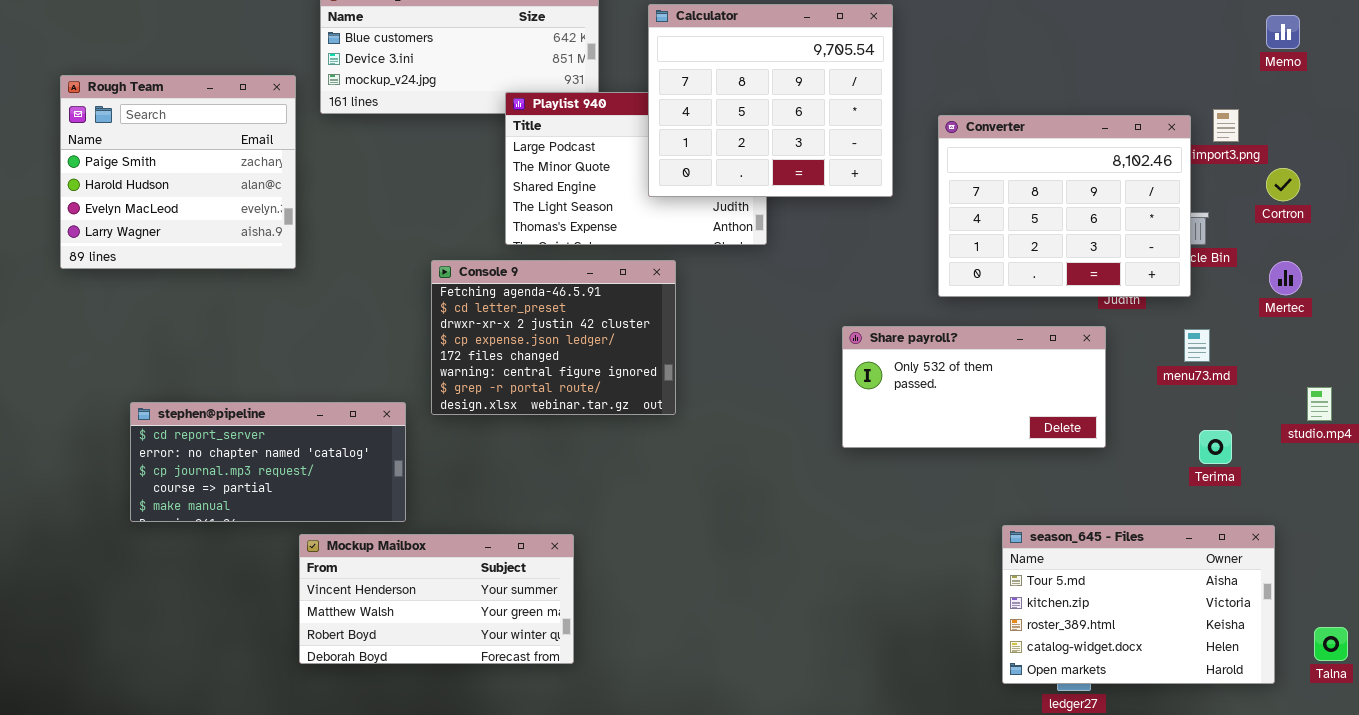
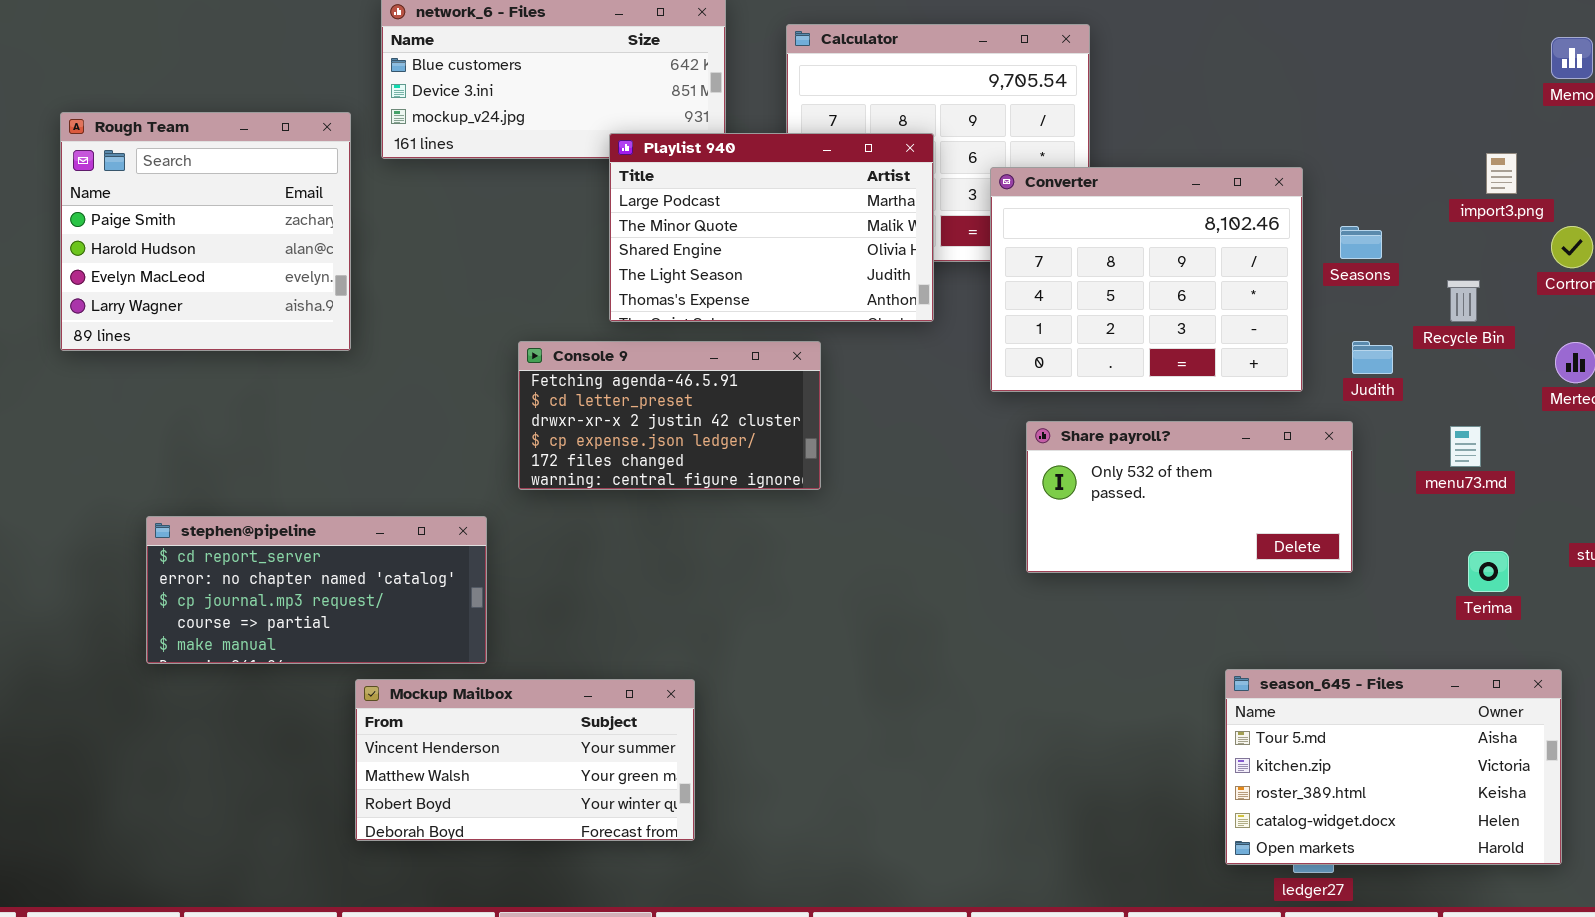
Playlist 940: [505,92,767,245] -> [609,133,934,322], raised
Converter: [938,115,1191,297] -> [990,167,1303,392], moved
Console 9: [431,260,676,415] -> [518,341,821,490], resized

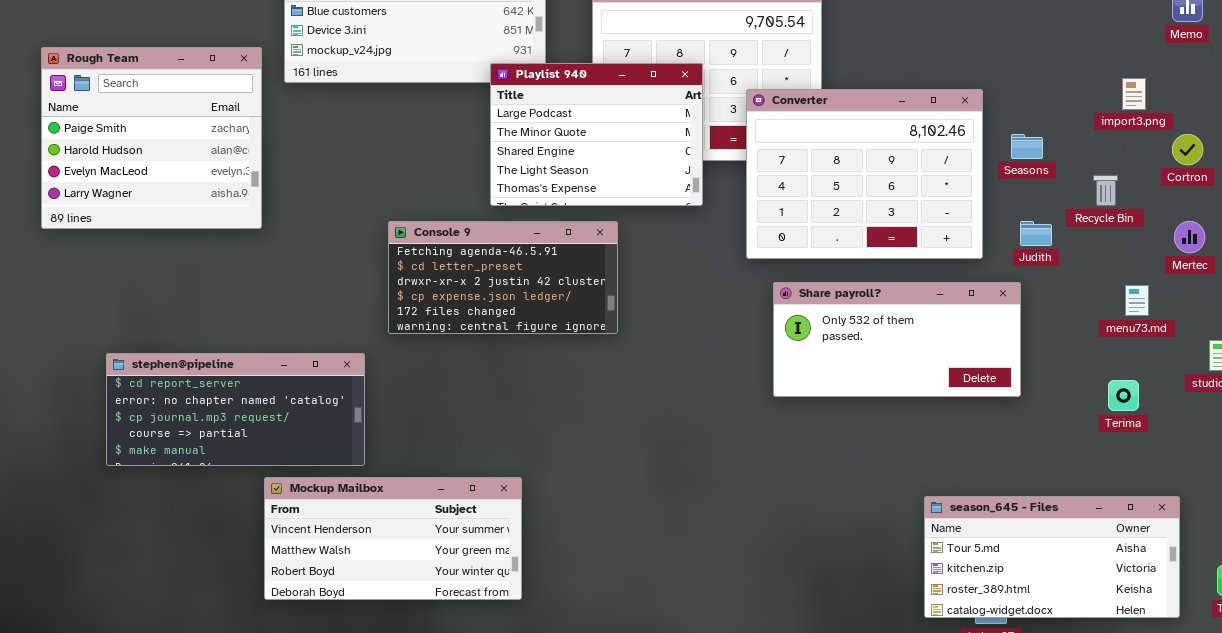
Playlist 940: [609,133,934,322] -> [490,63,703,206], resized
menu73.md: [1450,426,1481,467] -> [1125,285,1149,316], moved
season_645 - Files: [1225,669,1562,865] -> [924,496,1180,618], resized

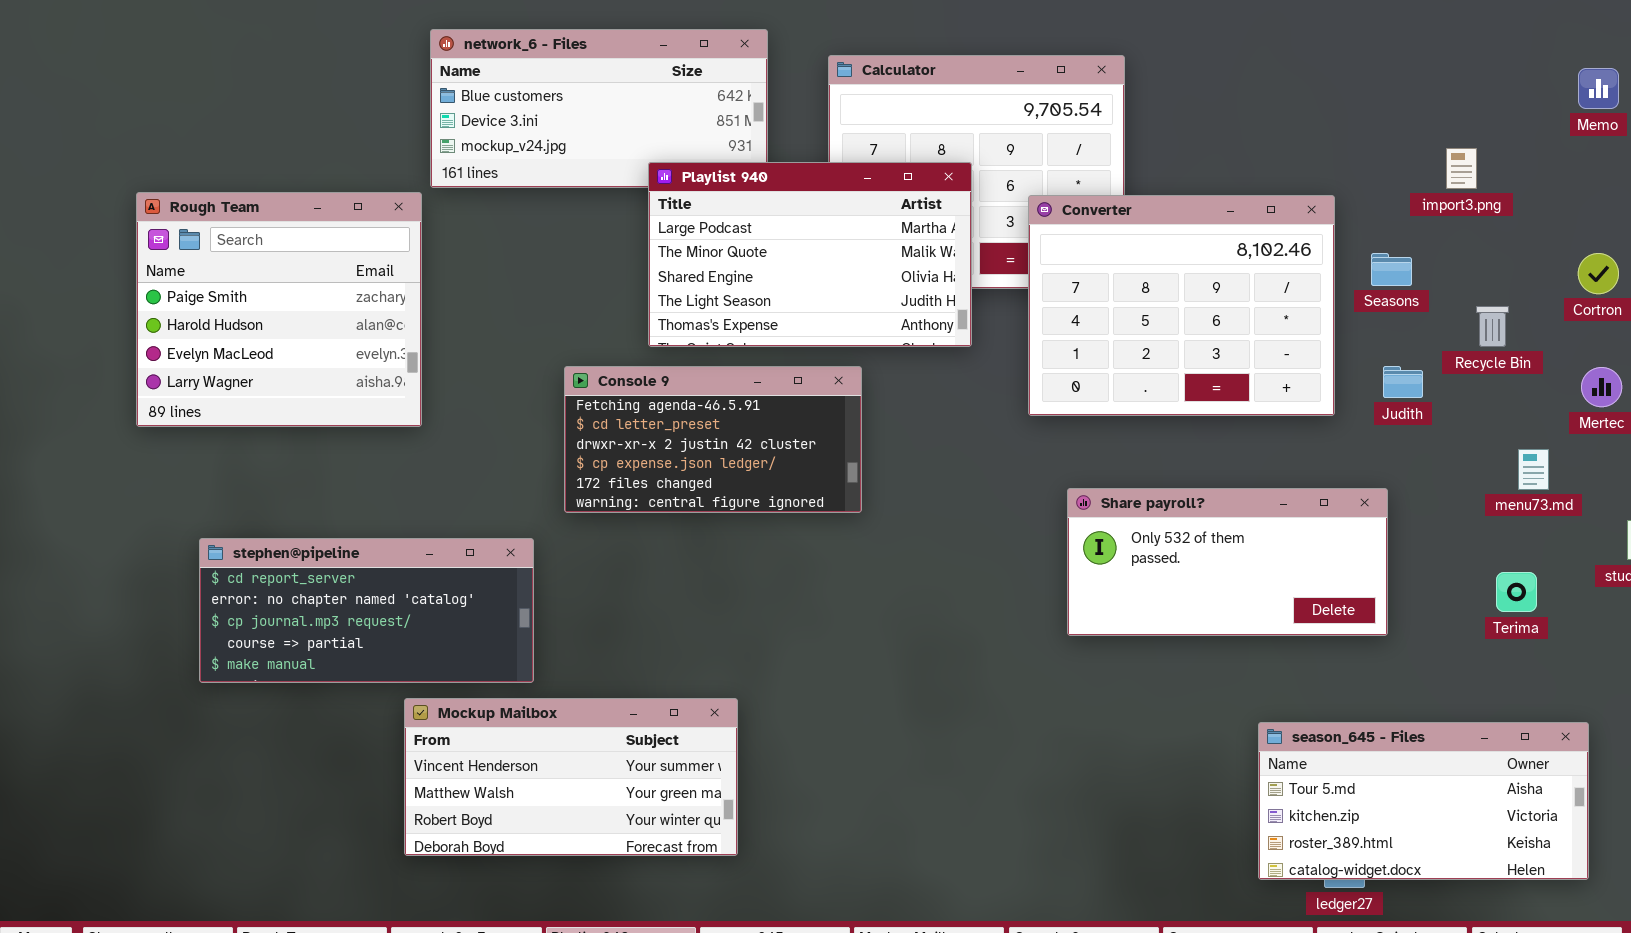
Rough Team: [41,47,262,229] -> [136,192,422,427], moved
Playlist 940: [490,63,703,206] -> [648,162,972,347], resized
import3.png: [1122,78,1146,110] -> [1446,148,1477,189], moved
Share payroll?: [773,282,1021,397] -> [1067,488,1388,636], moved

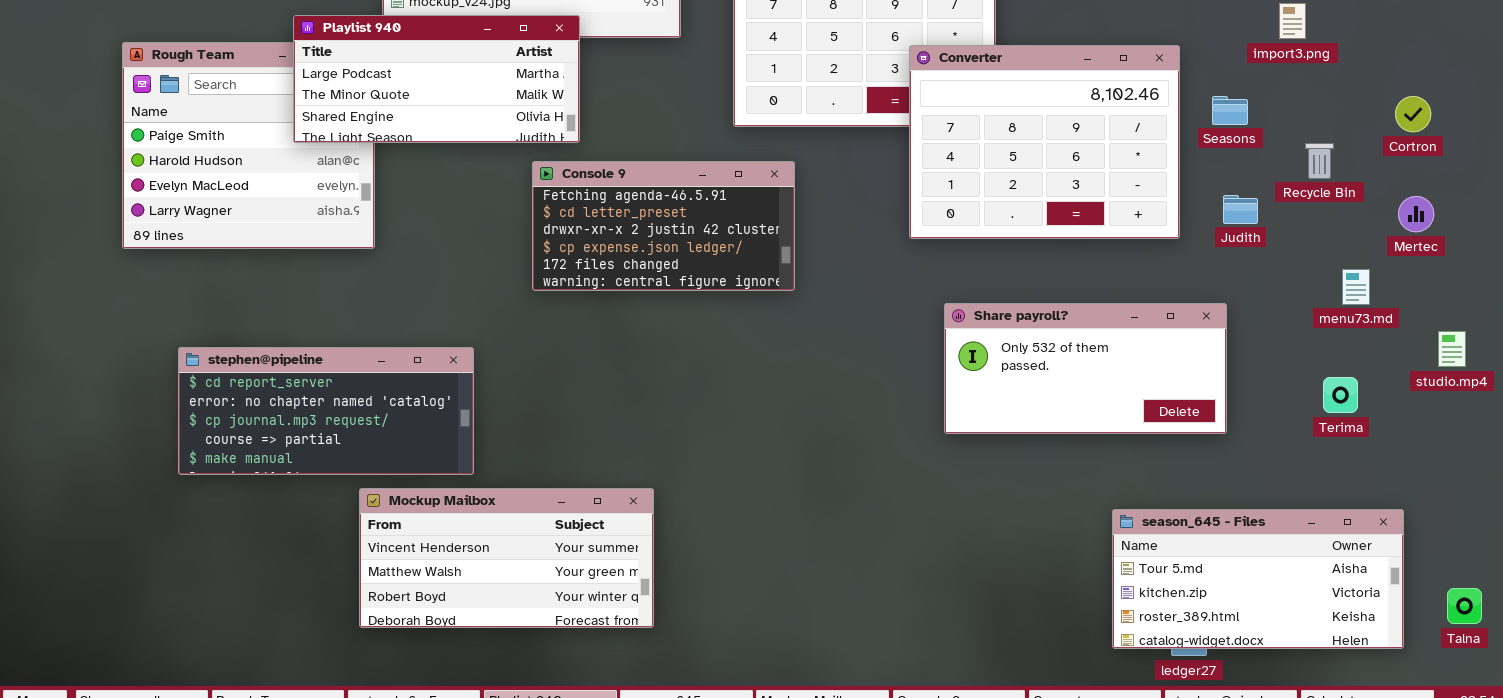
Playlist 940: [648,162,972,347] -> [293,15,580,143], moved, resized
Console 9: [564,366,862,513] -> [532,161,795,291], moved

